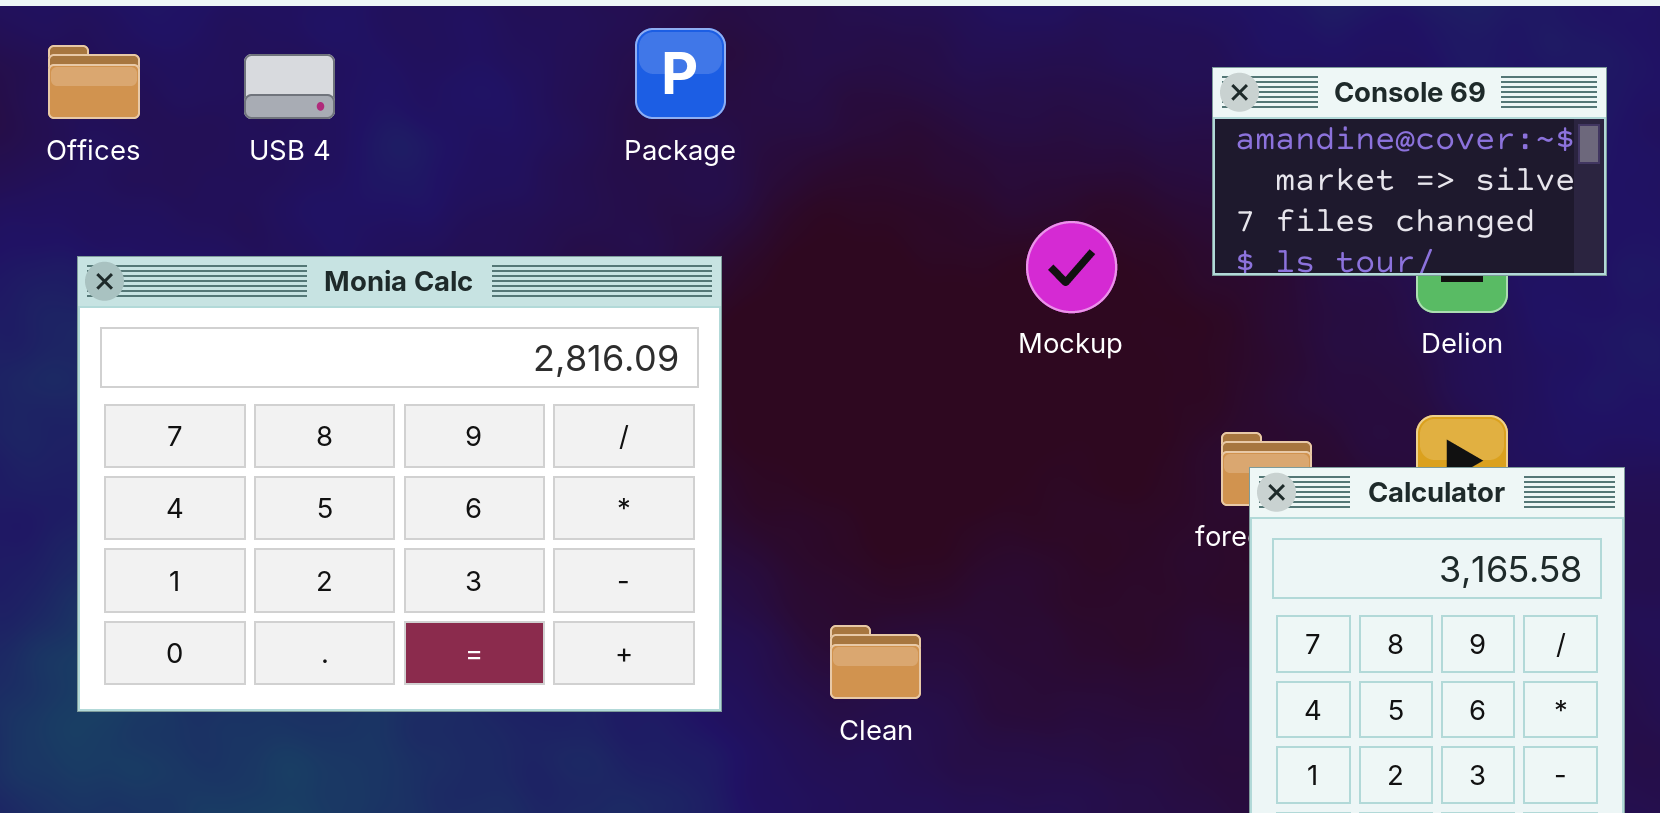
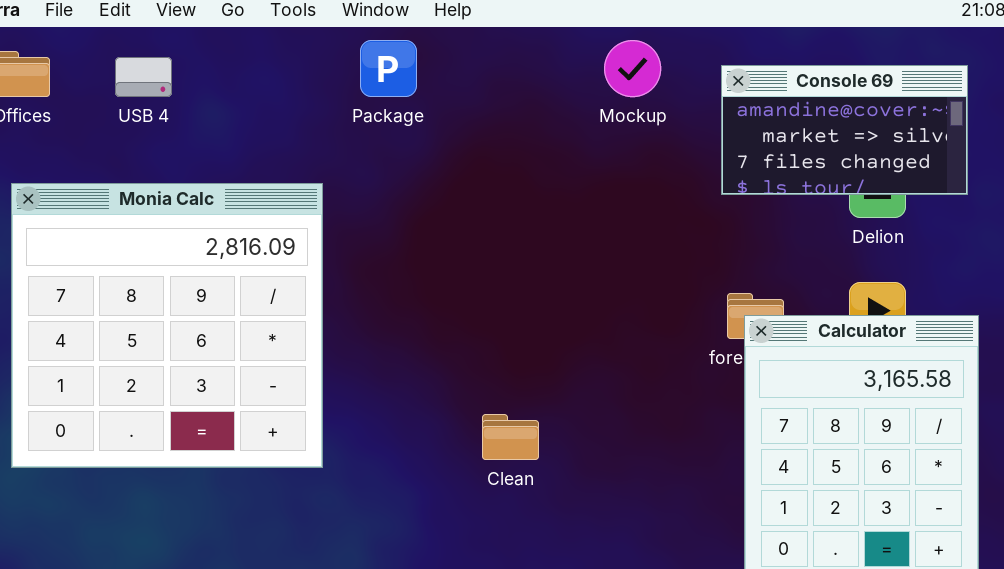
Mockup: [1026,221,1117,313] -> [604,40,661,97], moved
Monia Calc: [77,256,722,712] -> [11,183,323,468], resized

